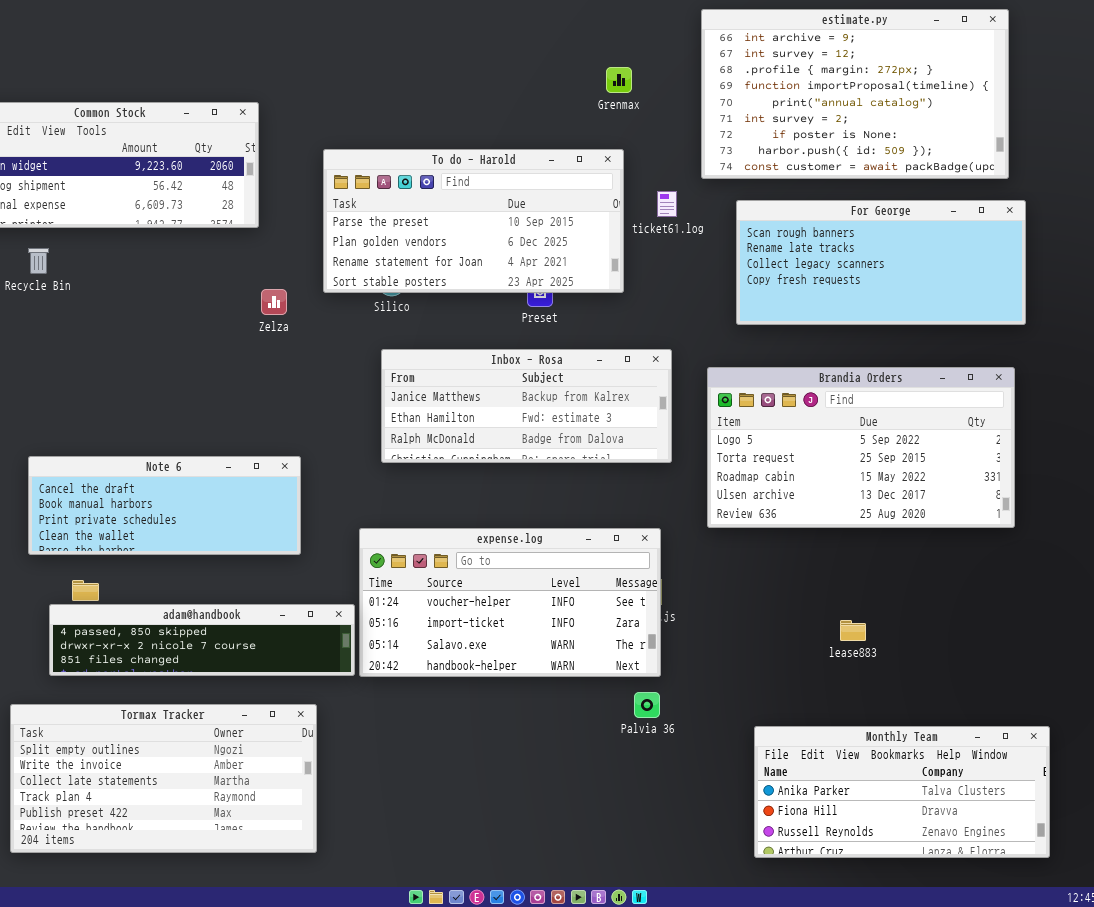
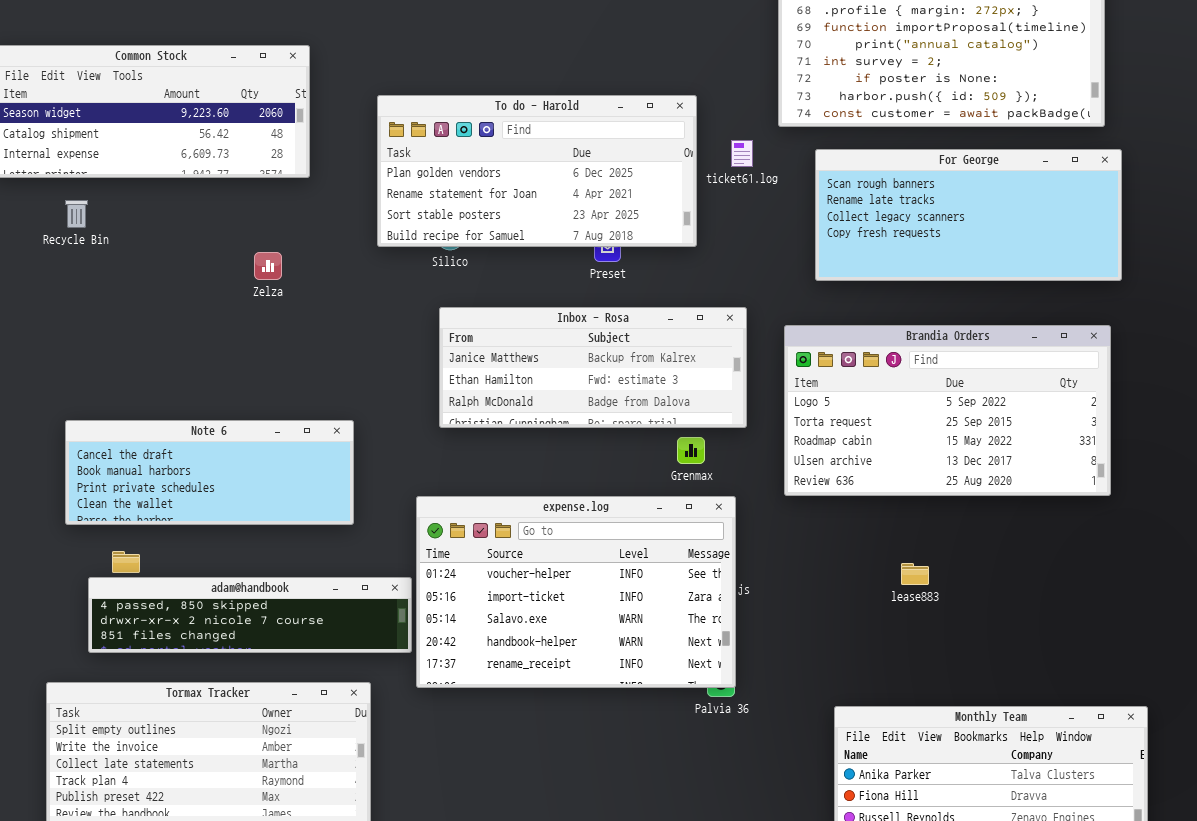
Grenmax: [606,67,632,93] -> [677,437,705,464], moved
To do - Harold: [323,149,624,293] -> [377,95,697,247], scrolled down 1 row
Zelza: [261,289,287,315] -> [254,252,282,280], moved
expense.log: [359,528,661,677] -> [416,496,736,688], resized
lease883: [840,620,866,641] -> [901,563,929,585], moved

